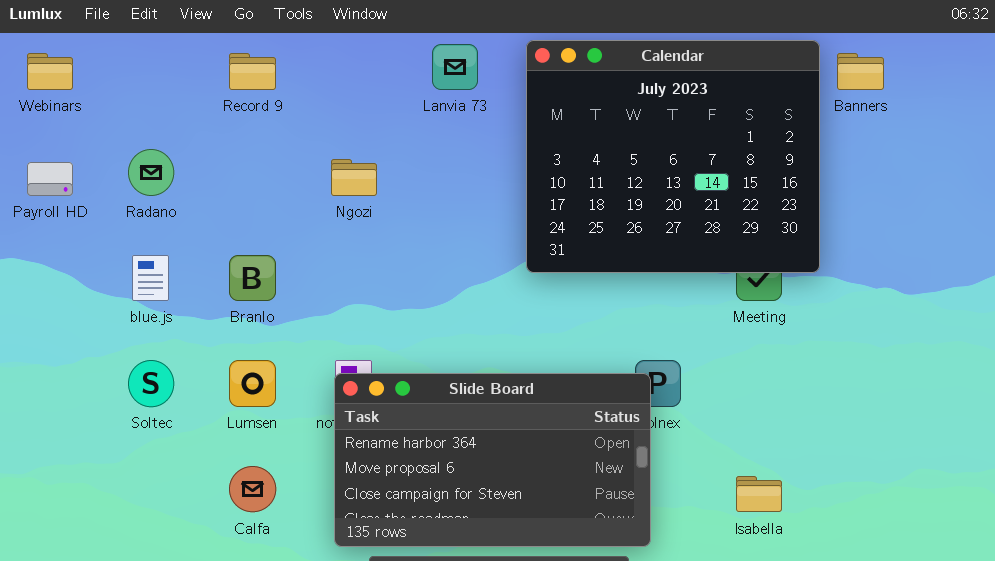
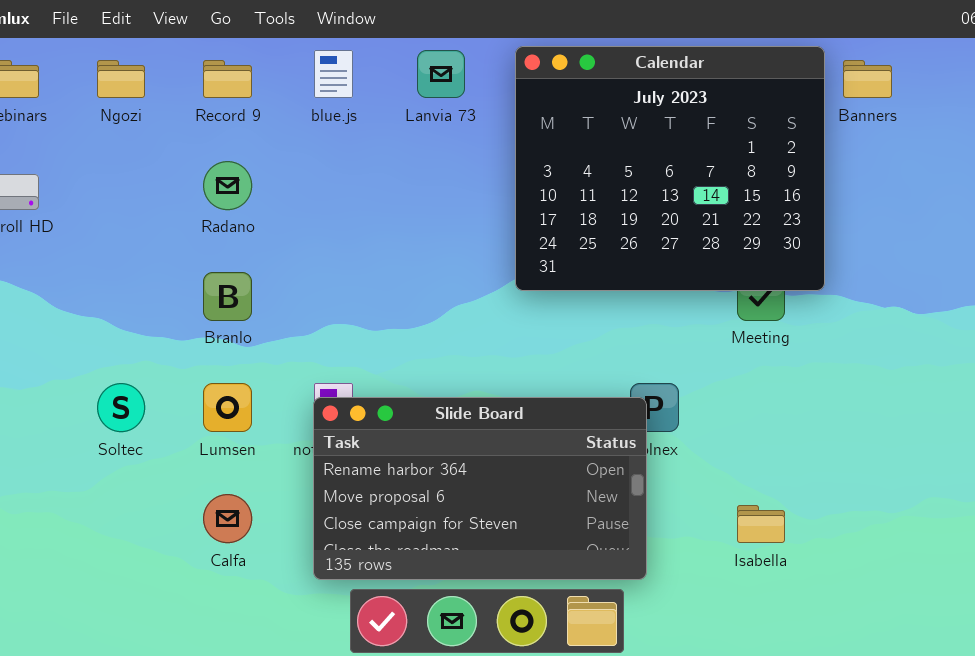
Radano: [128,149,174,196] -> [203,161,252,210], moved
Ngozi: [331,159,377,196] -> [97,60,145,98], moved
blue.js: [132,255,169,301] -> [314,50,353,98], moved

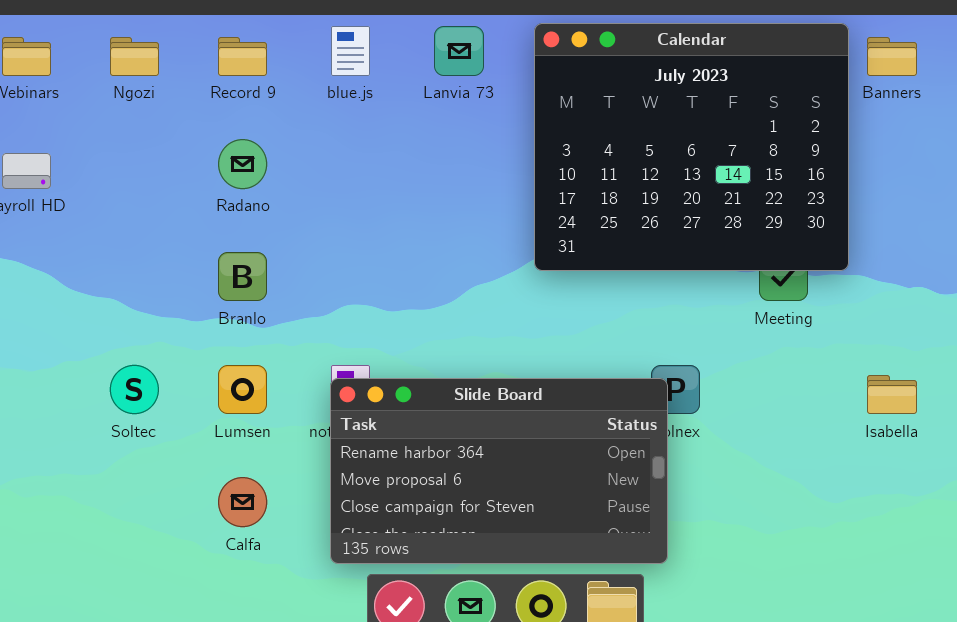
Isabella: [737,505,785,543] -> [867,375,917,414], moved

